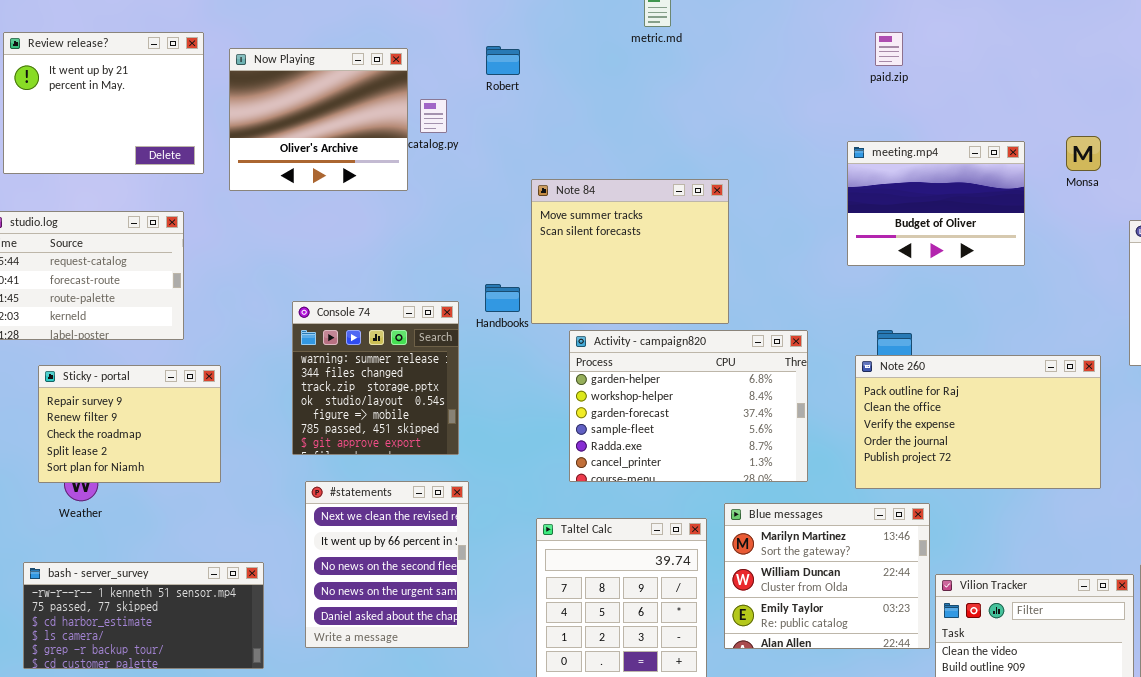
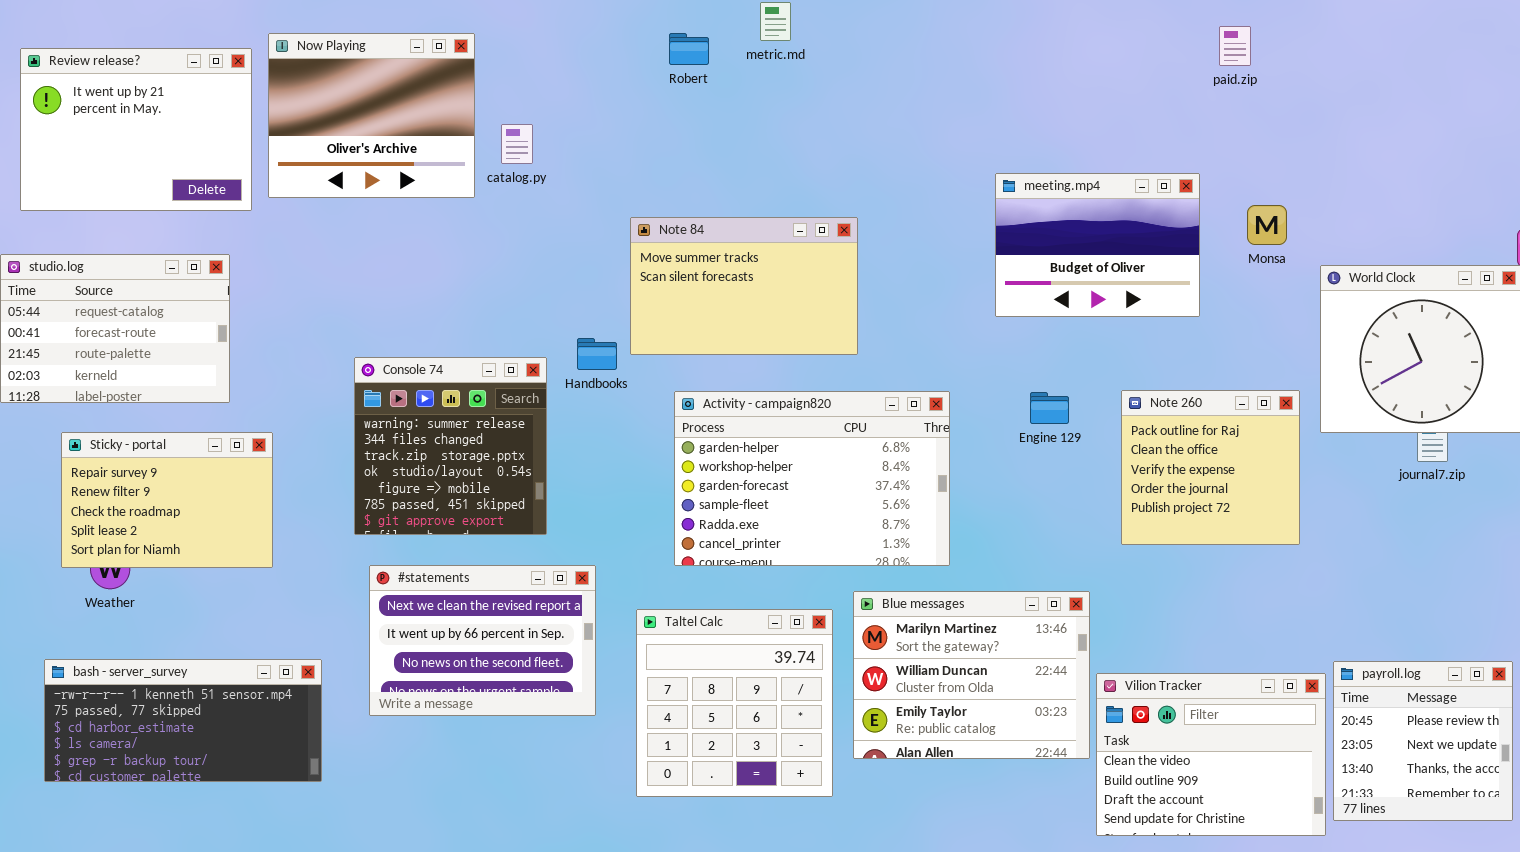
paid.zip: [875,32,903,66] -> [1219,26,1251,66], moved
Robert: [486,46,520,75] -> [669,33,709,65], moved
Now Playing: [229,48,408,191] -> [268,33,475,198], moved
Monsa: [1066,136,1101,171] -> [1247,205,1287,245], moved
Note 84: [531,179,729,324] -> [630,217,858,355], resized
Note 260: [855,355,1101,489] -> [1121,390,1300,545], moved, resized
#statements: [305,481,469,648] -> [369,565,596,716], resized

